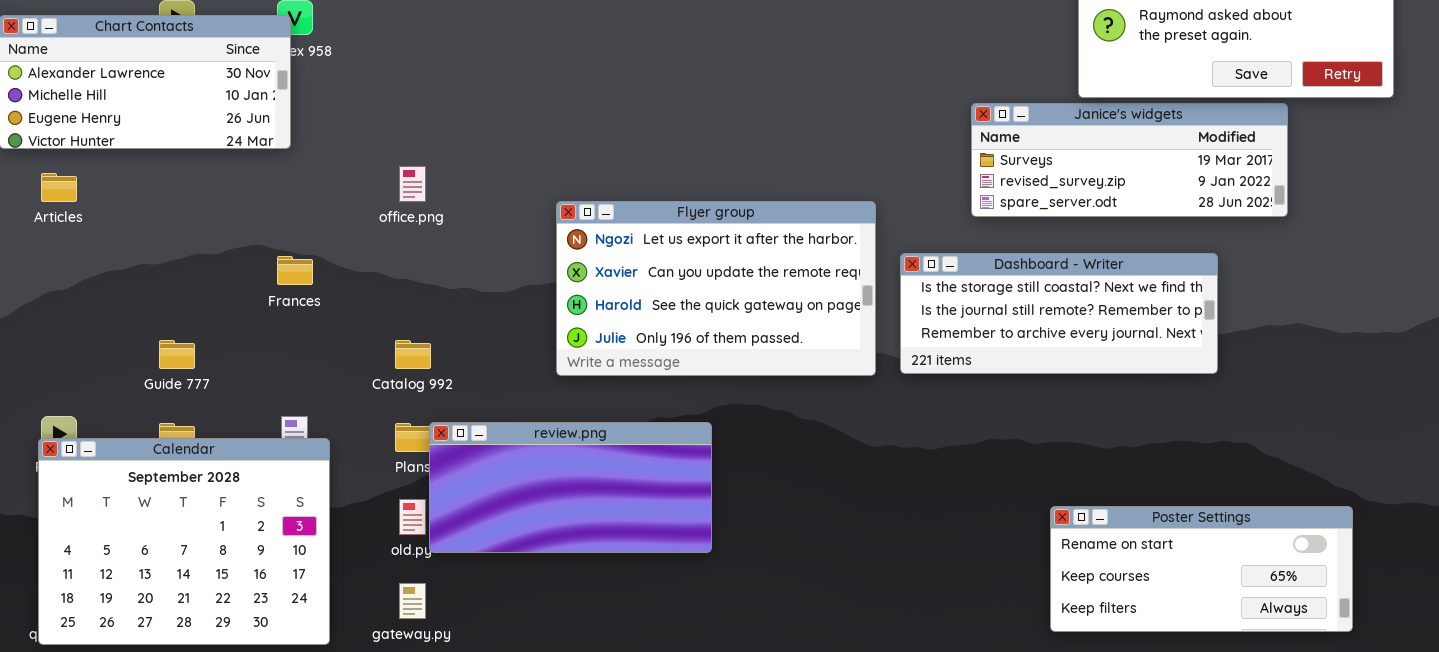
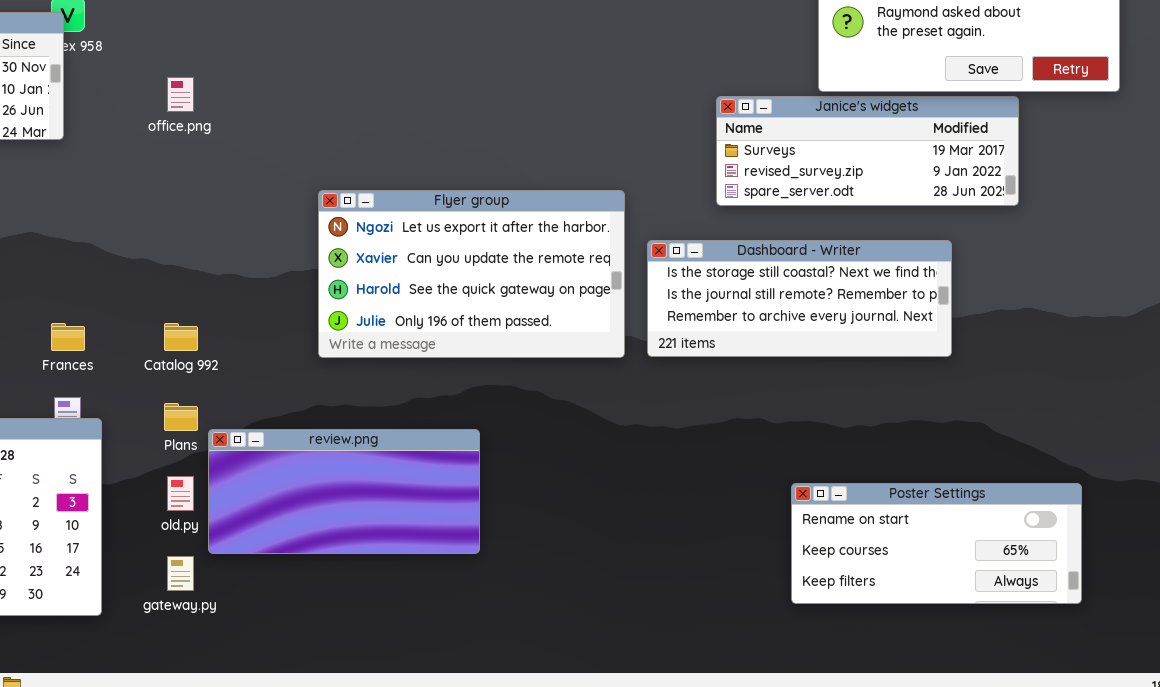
office.png: [399,166,426,202] -> [167,77,194,112], moved
Frances: [277,256,313,285] -> [51,323,85,351], moved
review.png: [429,422,712,553] -> [208,429,480,554], moved

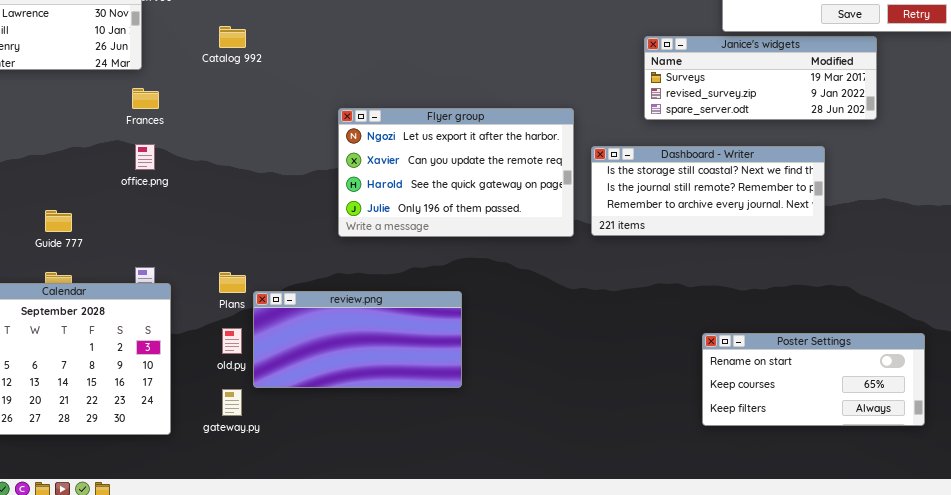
office.png: [167,77,194,112] -> [135,144,155,170], moved
Frances: [51,323,85,351] -> [132,88,159,109], moved
Catalog 992: [164,323,198,351] -> [219,26,246,48], moved

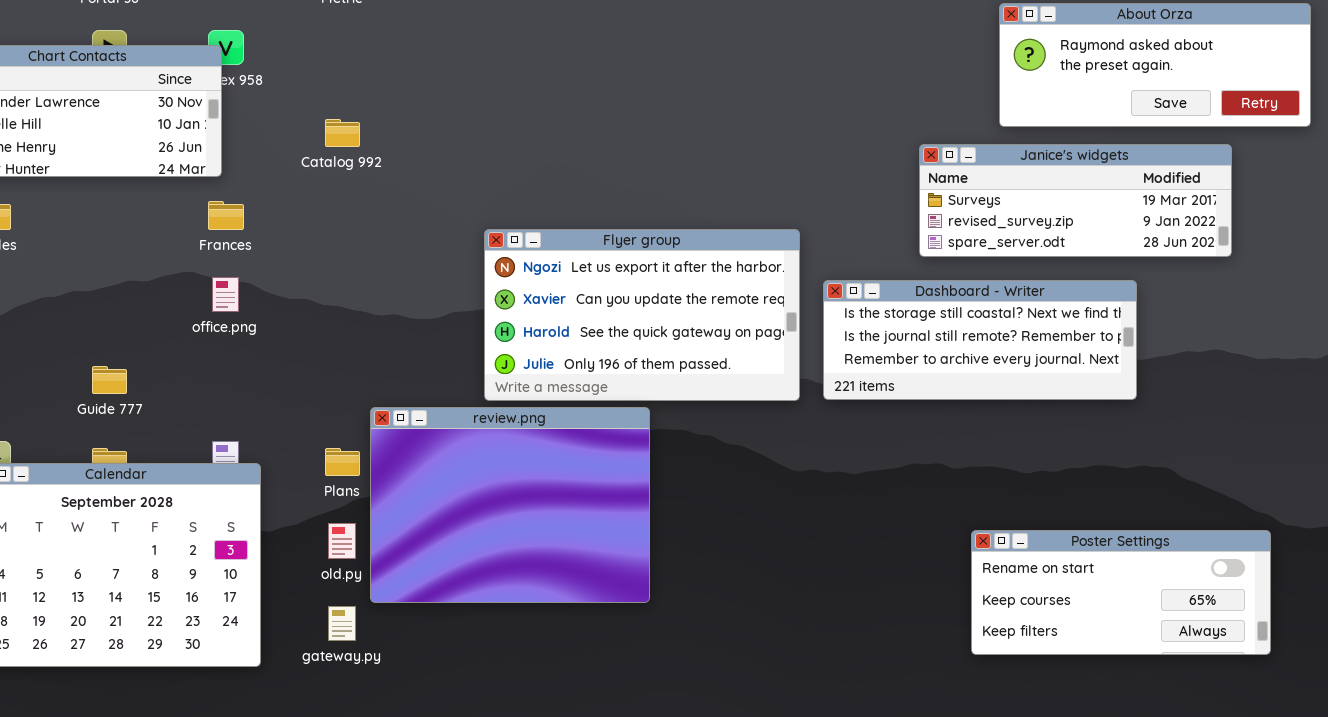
Janice's widgets: [644,36,877,120] -> [919,144,1232,257], moved
review.png: [253,291,462,388] -> [370,407,650,603], resized

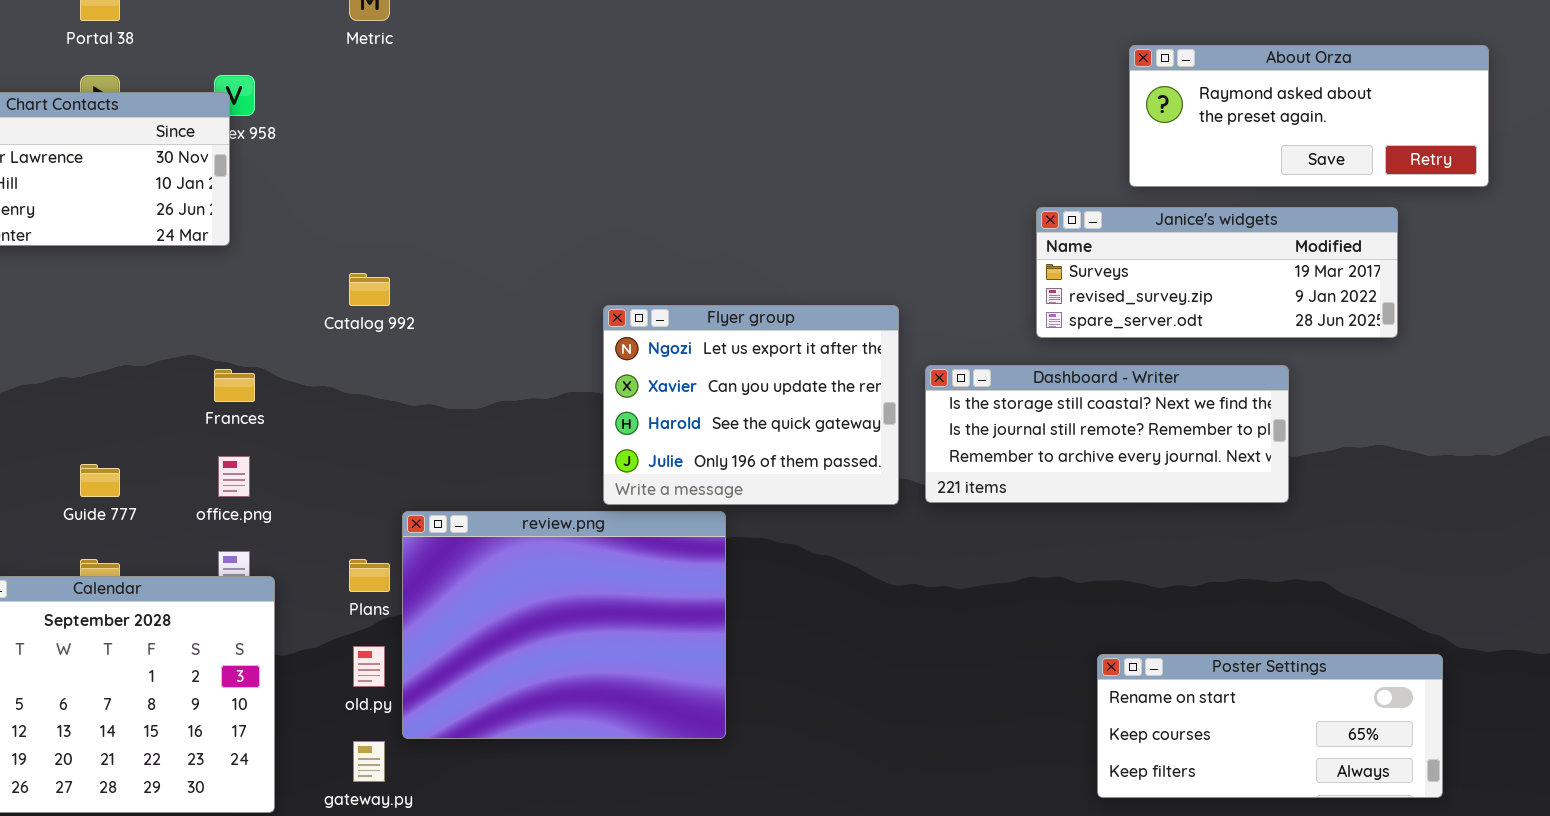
Catalog 992: [325,119,360,147] -> [349,273,390,306], moved
Frances: [208,201,244,230] -> [214,369,255,402], moved
Flyer group: [484,229,800,401] -> [603,305,899,505], resized
office.png: [212,277,239,312] -> [218,456,250,497], moved

